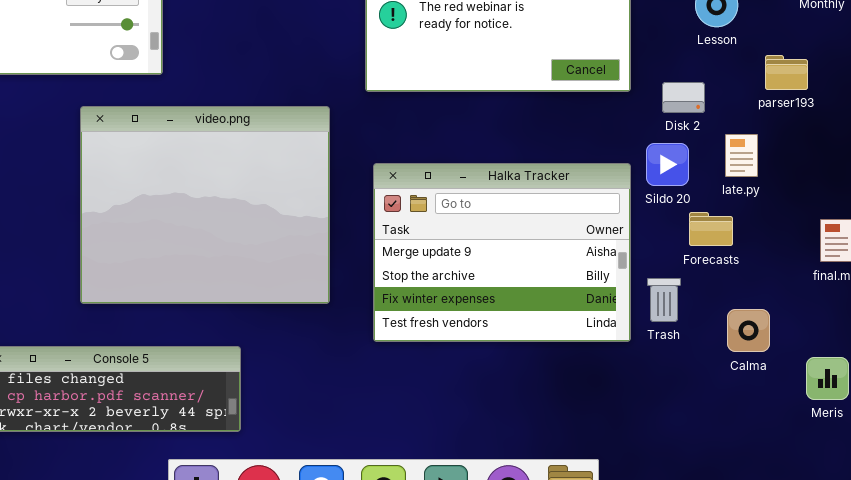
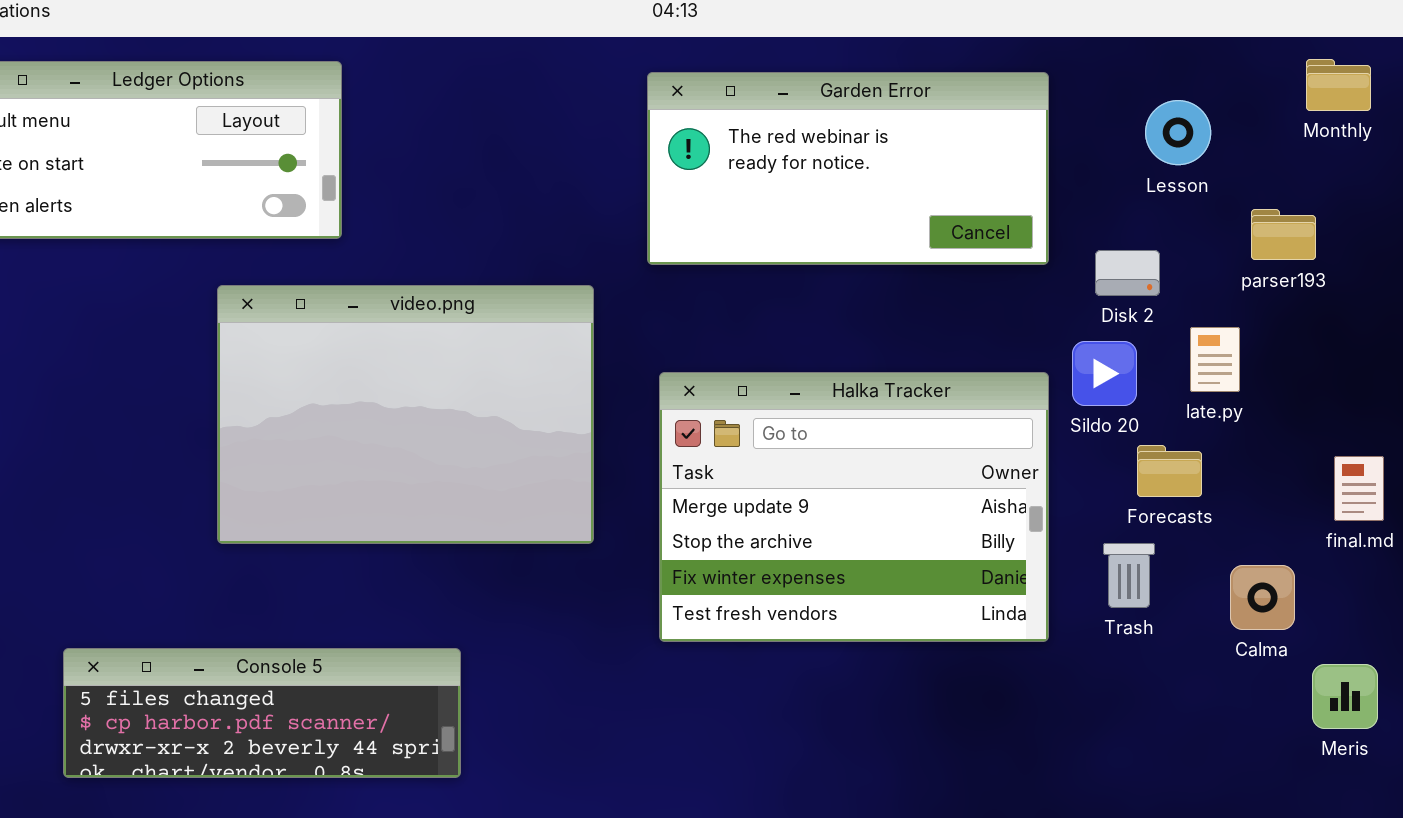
video.png: [80,106,330,304] -> [217,285,594,544], resized
Trash: [647,278,681,322] -> [1103,543,1155,608], moved
Calma: [727,309,770,352] -> [1230,565,1295,630], moved

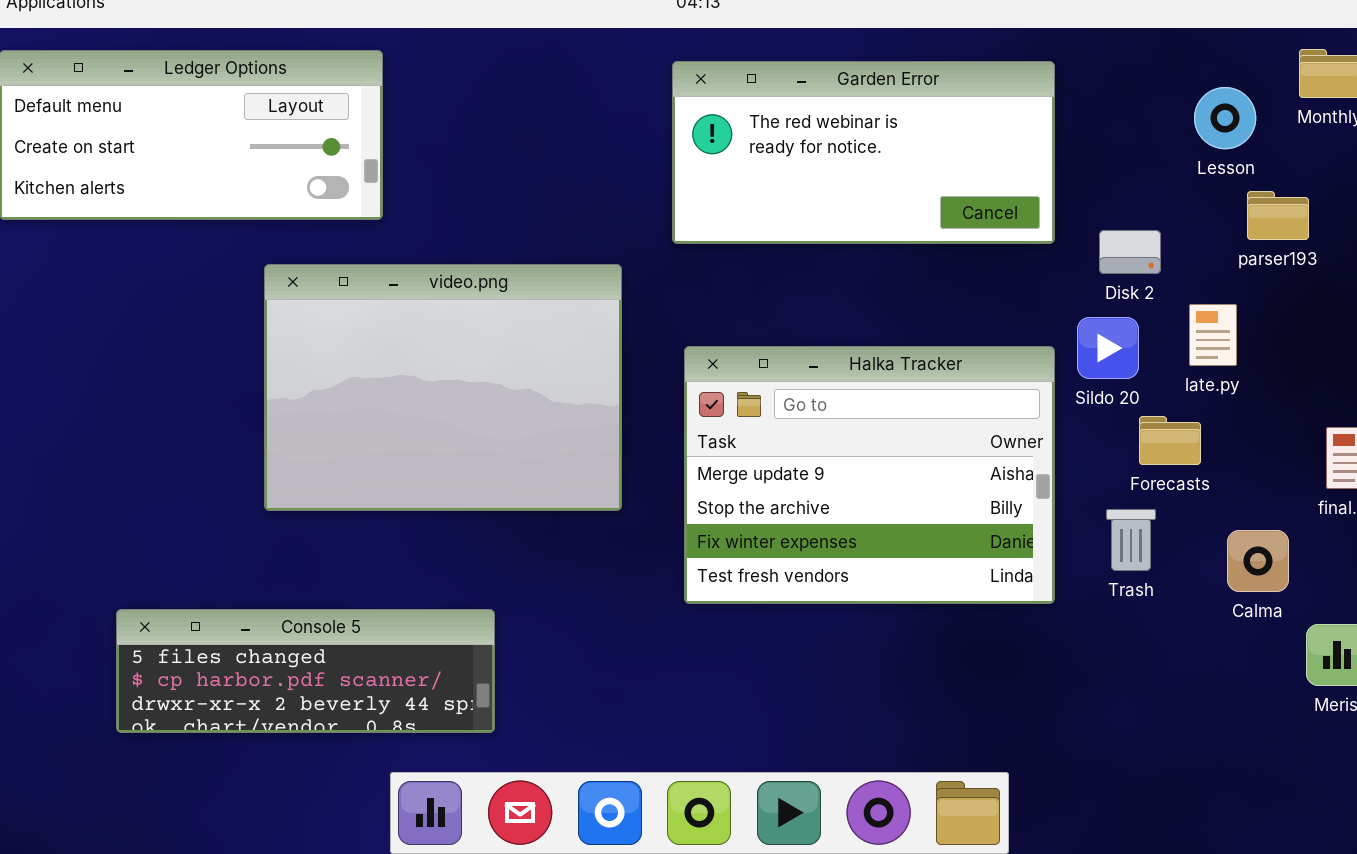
Lesson: [1145,100,1211,165] -> [1194,87,1256,149], moved

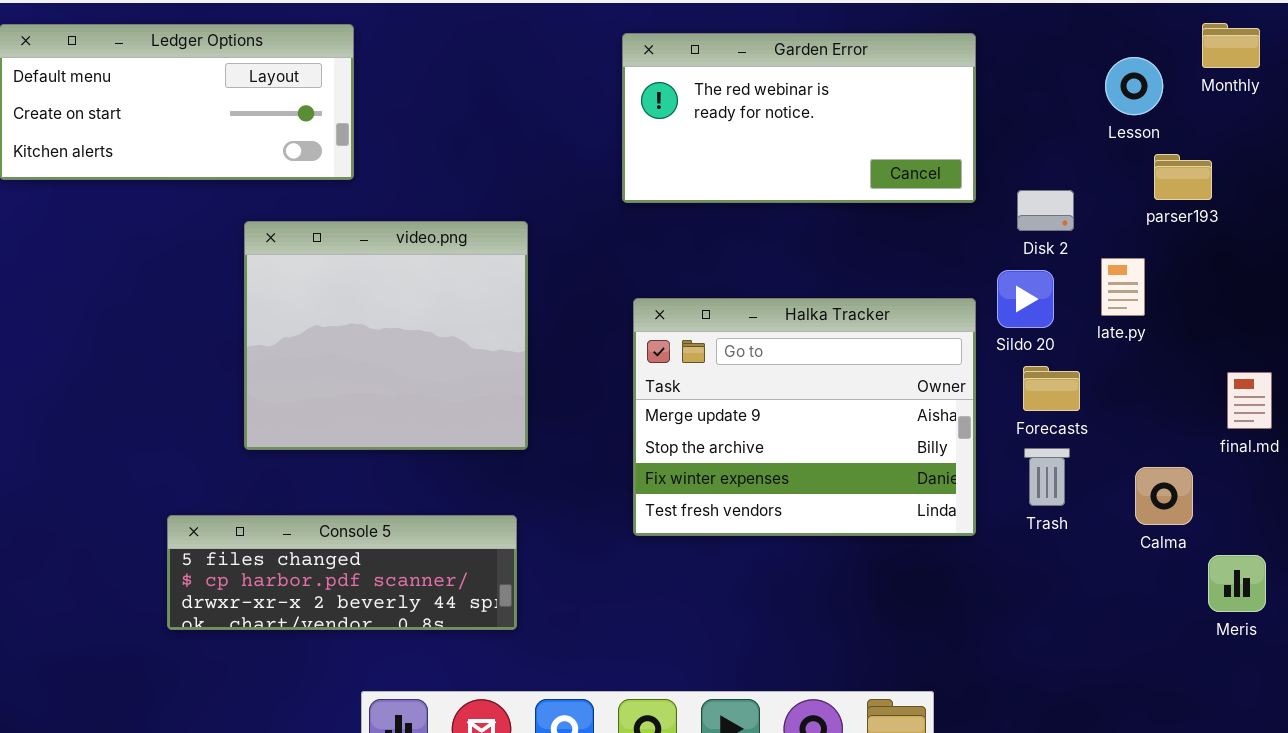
video.png: [264,264,622,511] -> [244,221,528,450], resized
Forecasts: [1139,416,1201,465] -> [1023,366,1080,411], moved
Console 5: [116,609,495,733] -> [167,515,517,630], moved

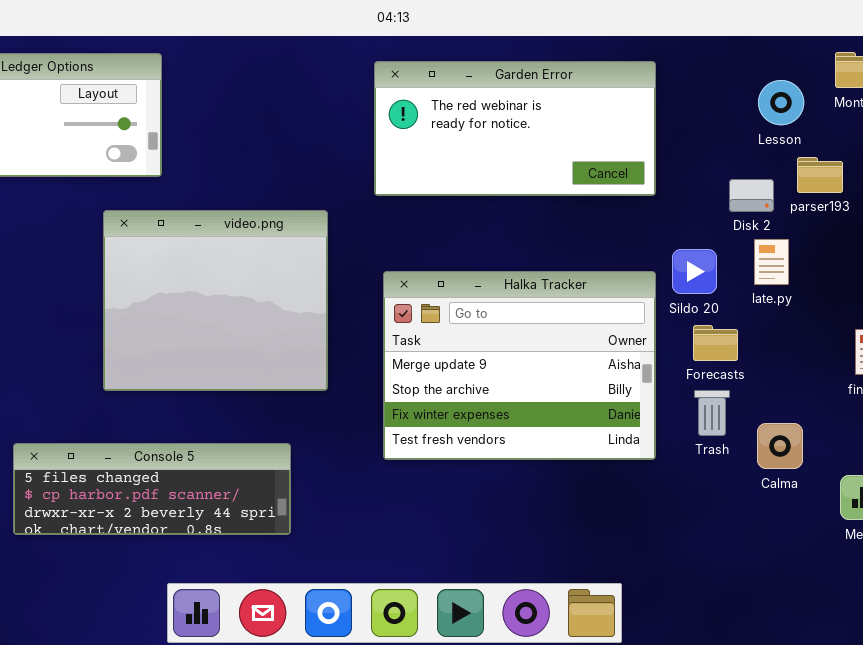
Disk 2: [1017,190,1074,231] -> [729,179,774,212], moved
video.png: [244,221,528,450] -> [103,210,328,391], moved
Calma: [1135,467,1193,525] -> [757,423,803,469], moved

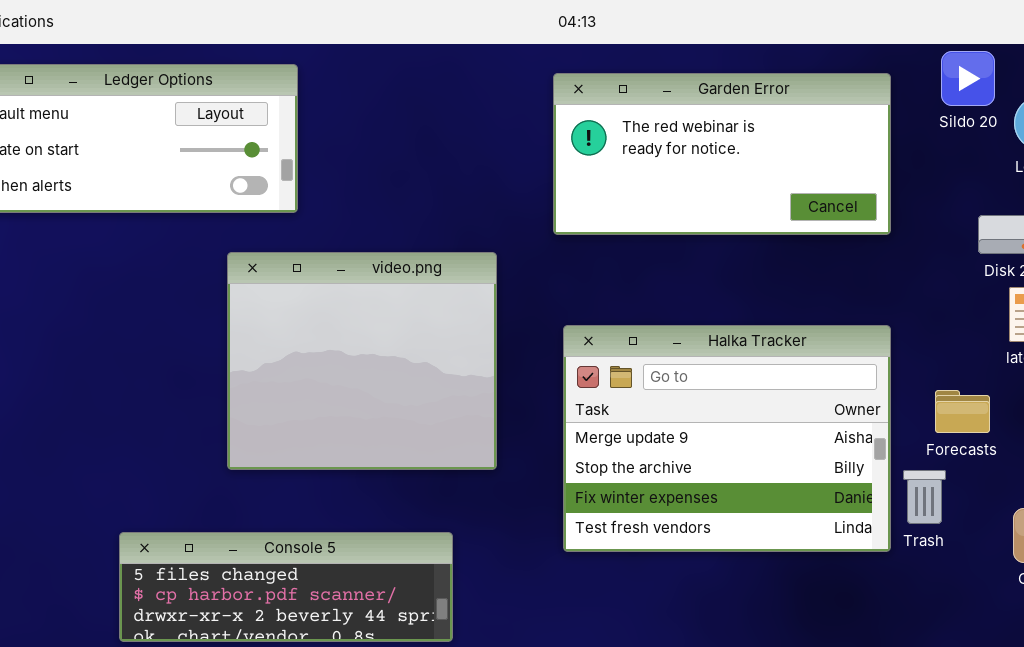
Sildo 20: [672,249,717,294] -> [941,51,995,106], moved
Trash: [694,390,730,436] -> [903,470,946,524], moved

